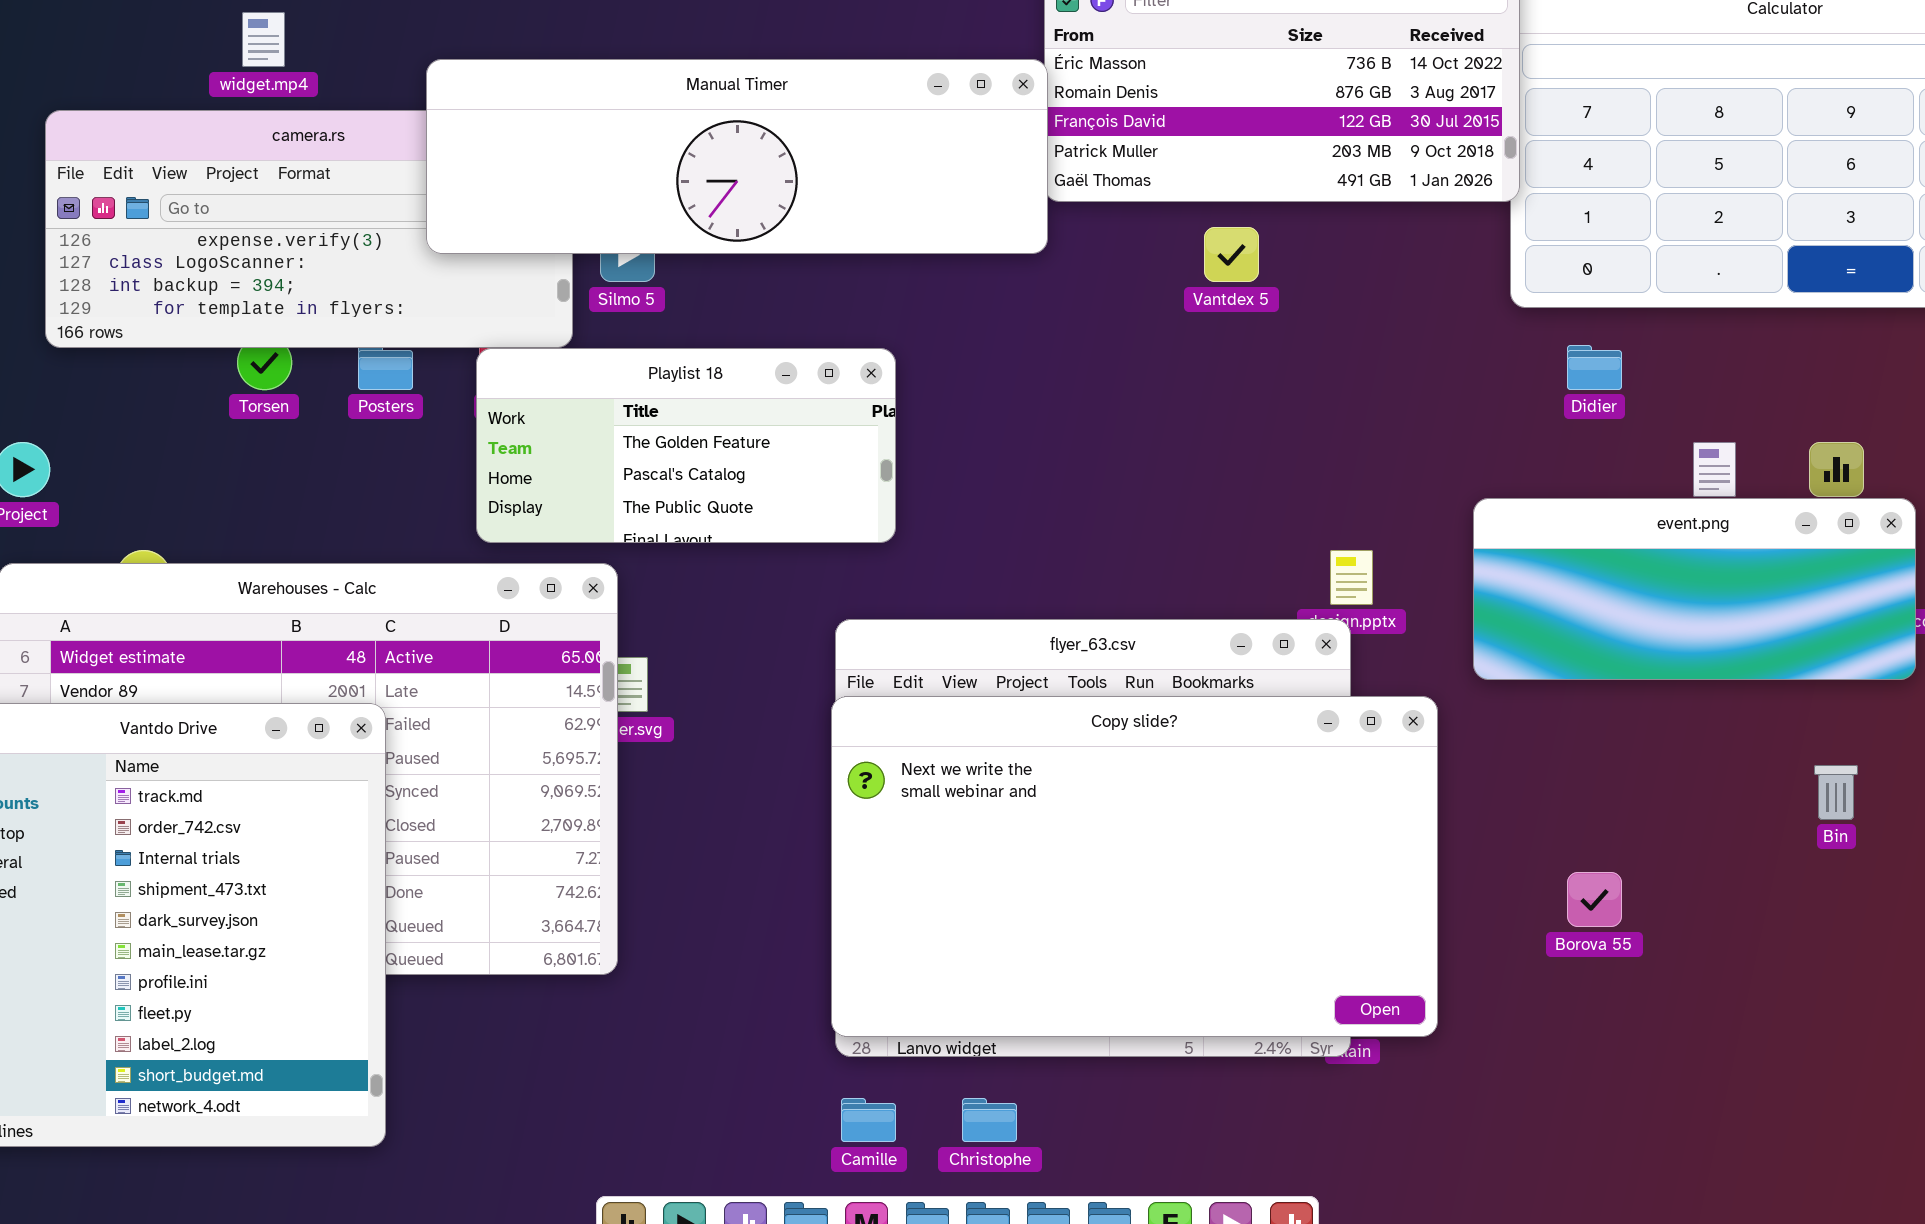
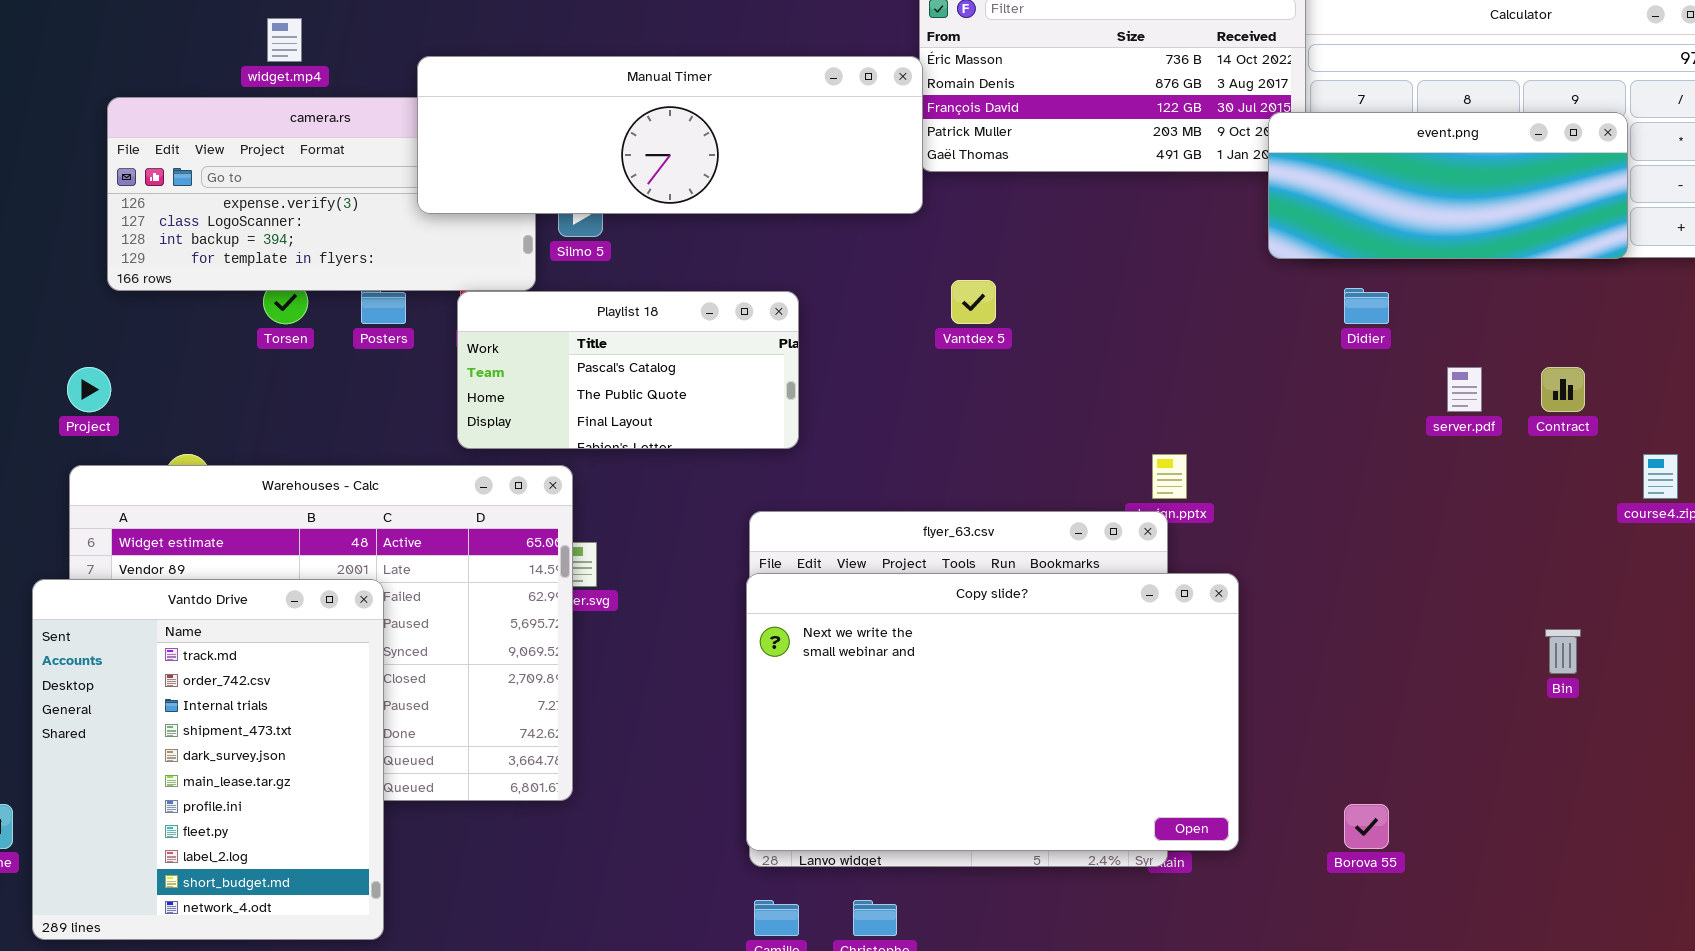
Vantdex 5: [1204,227,1259,282] -> [951,280,996,324], moved
Playlist 18: [476,348,896,543] -> [457,291,799,449], scrolled down 1 row
event.png: [1473,498,1916,680] -> [1268,112,1628,259], moved
Borova 55: [1567,872,1622,927] -> [1344,804,1389,849], moved

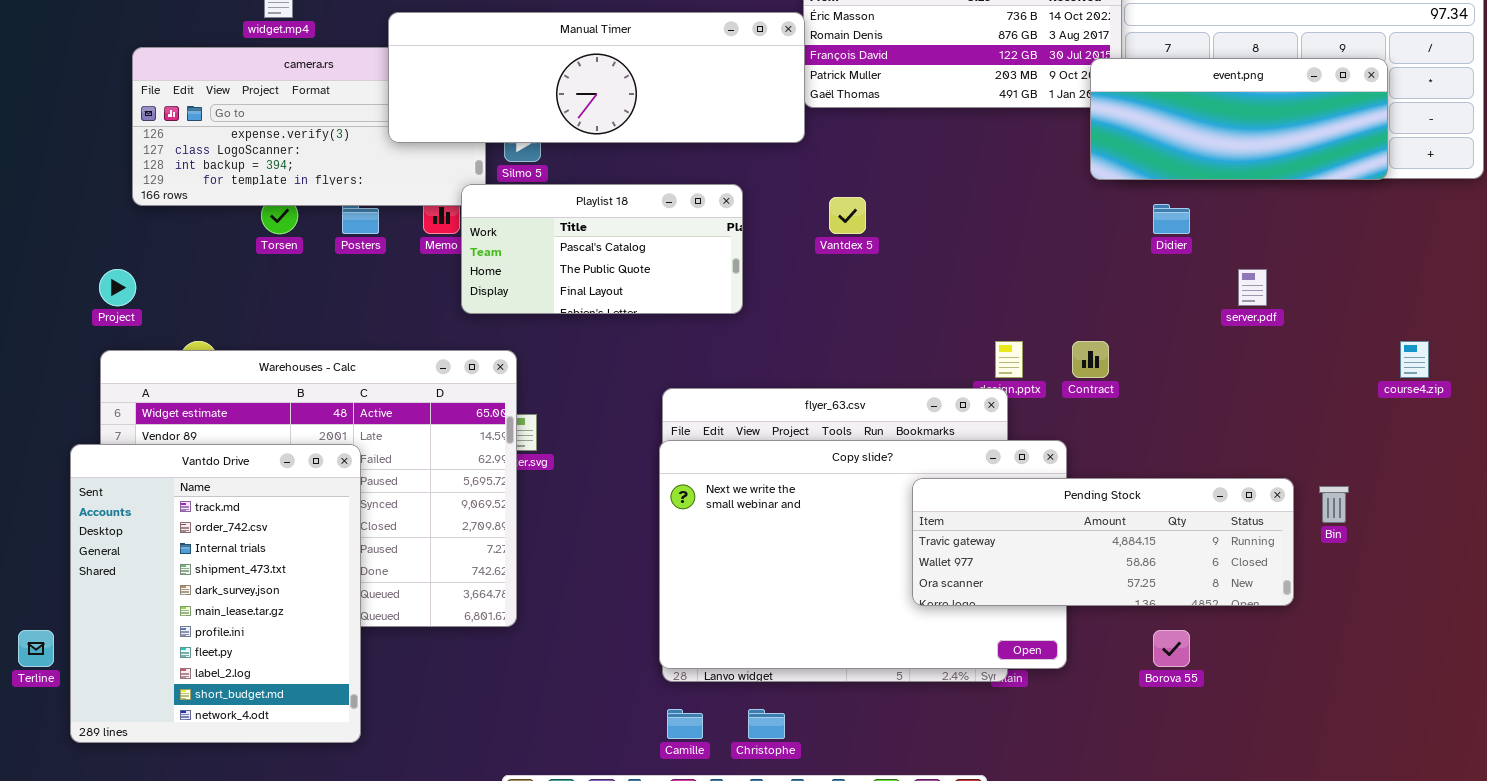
Playlist 18: [457,291,799,449] -> [461,184,743,314], moved
Contract: [1541,367,1585,412] -> [1072,341,1109,378], moved
Pending Stock: none -> [912,478,1294,606], opened

